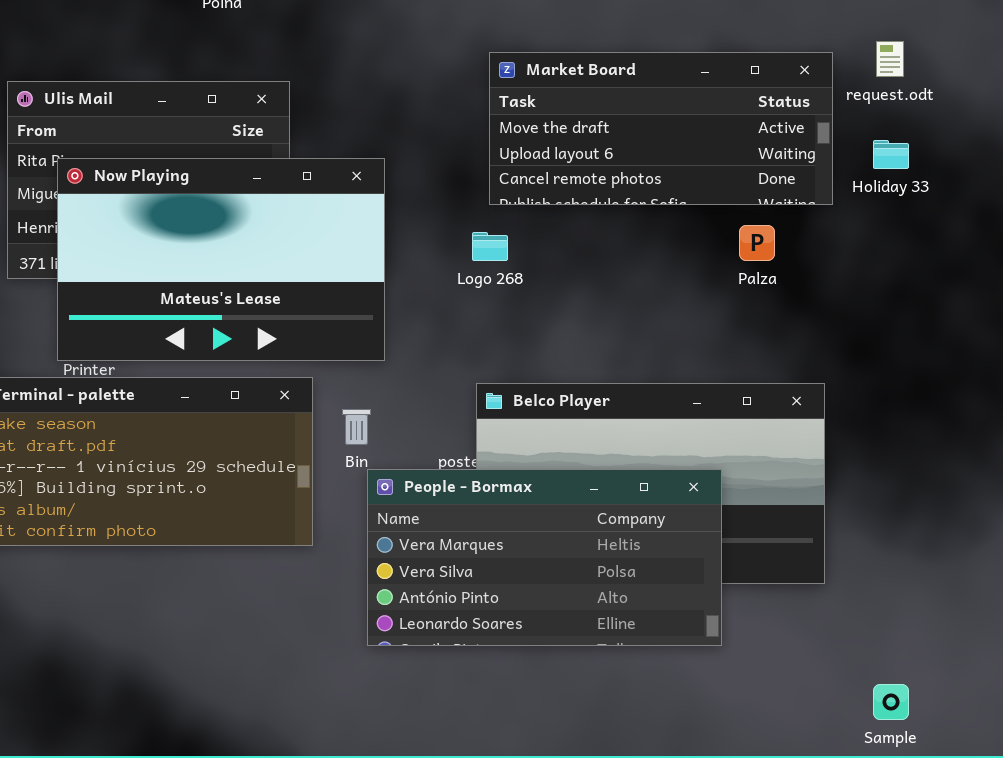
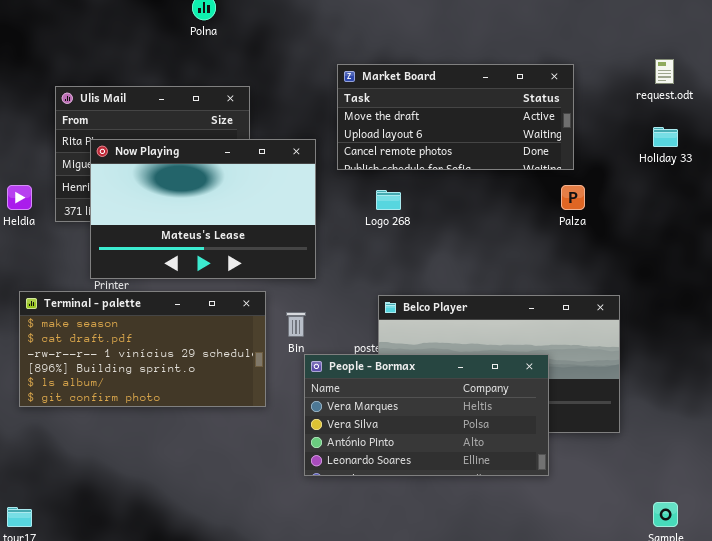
Market Board: [489,52,833,205] -> [337,64,574,170], moved

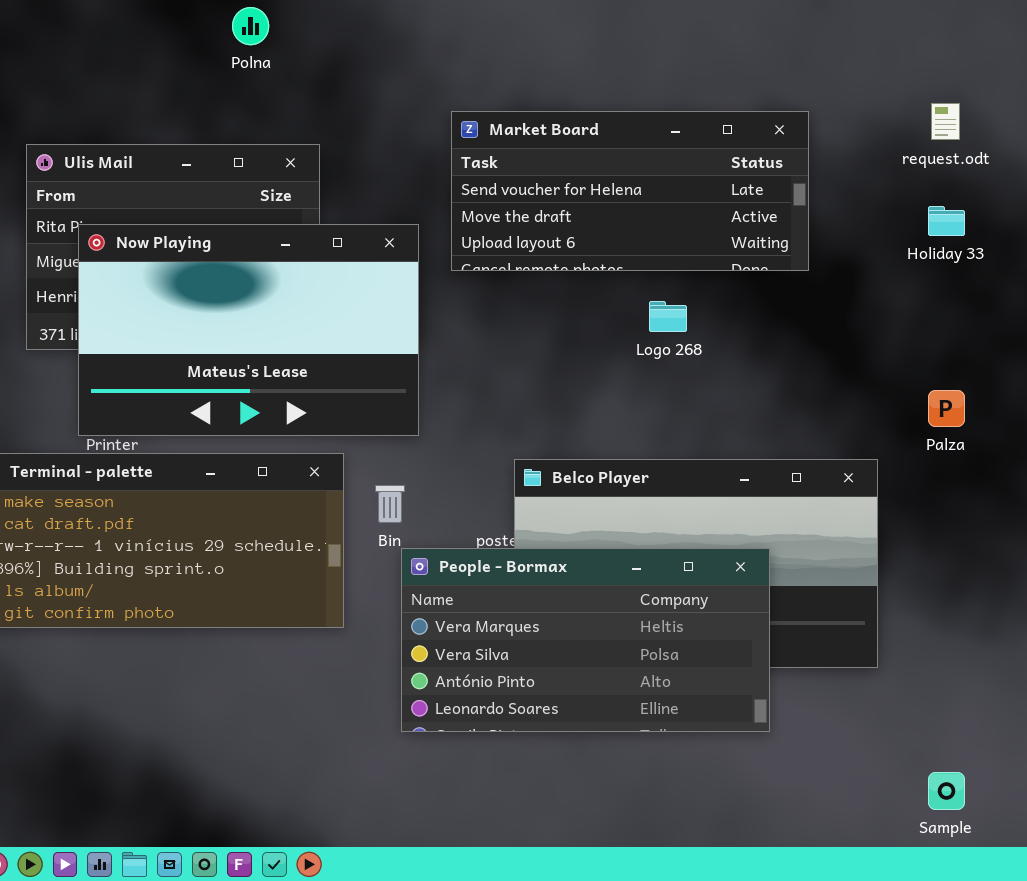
Market Board: [337,64,574,170] -> [451,111,809,271], scrolled up 1 row
Palza: [561,185,585,210] -> [928,390,965,427], moved
Logo 268: [376,190,401,210] -> [649,301,687,332], moved

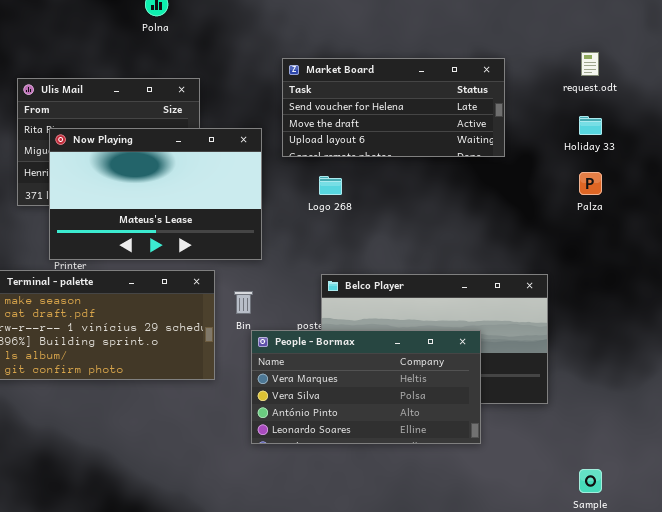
Logo 268: [649,301,687,332] -> [319,176,342,195], moved
Palza: [928,390,965,427] -> [579,172,602,195], moved

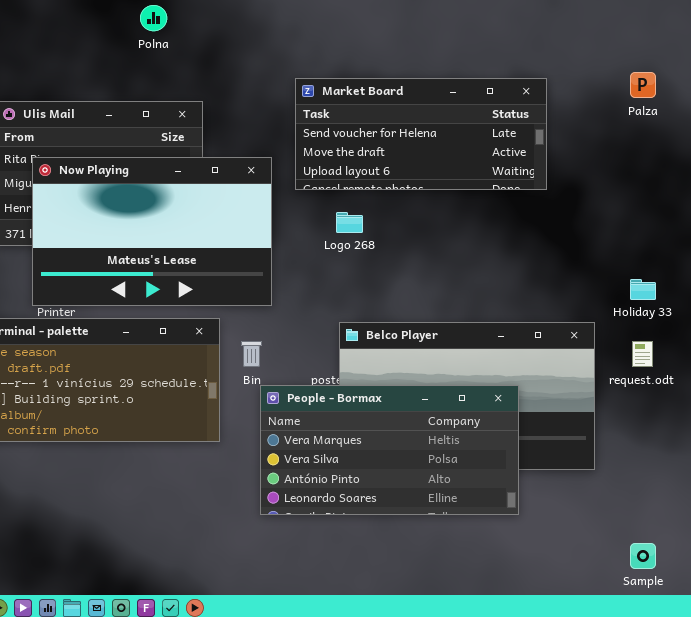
request.odt: [581,52,599,76] -> [632,341,653,367], moved
Holiday 33: [579,116,602,135] -> [630,279,656,300], moved
Palza: [579,172,602,195] -> [630,72,656,98], moved

